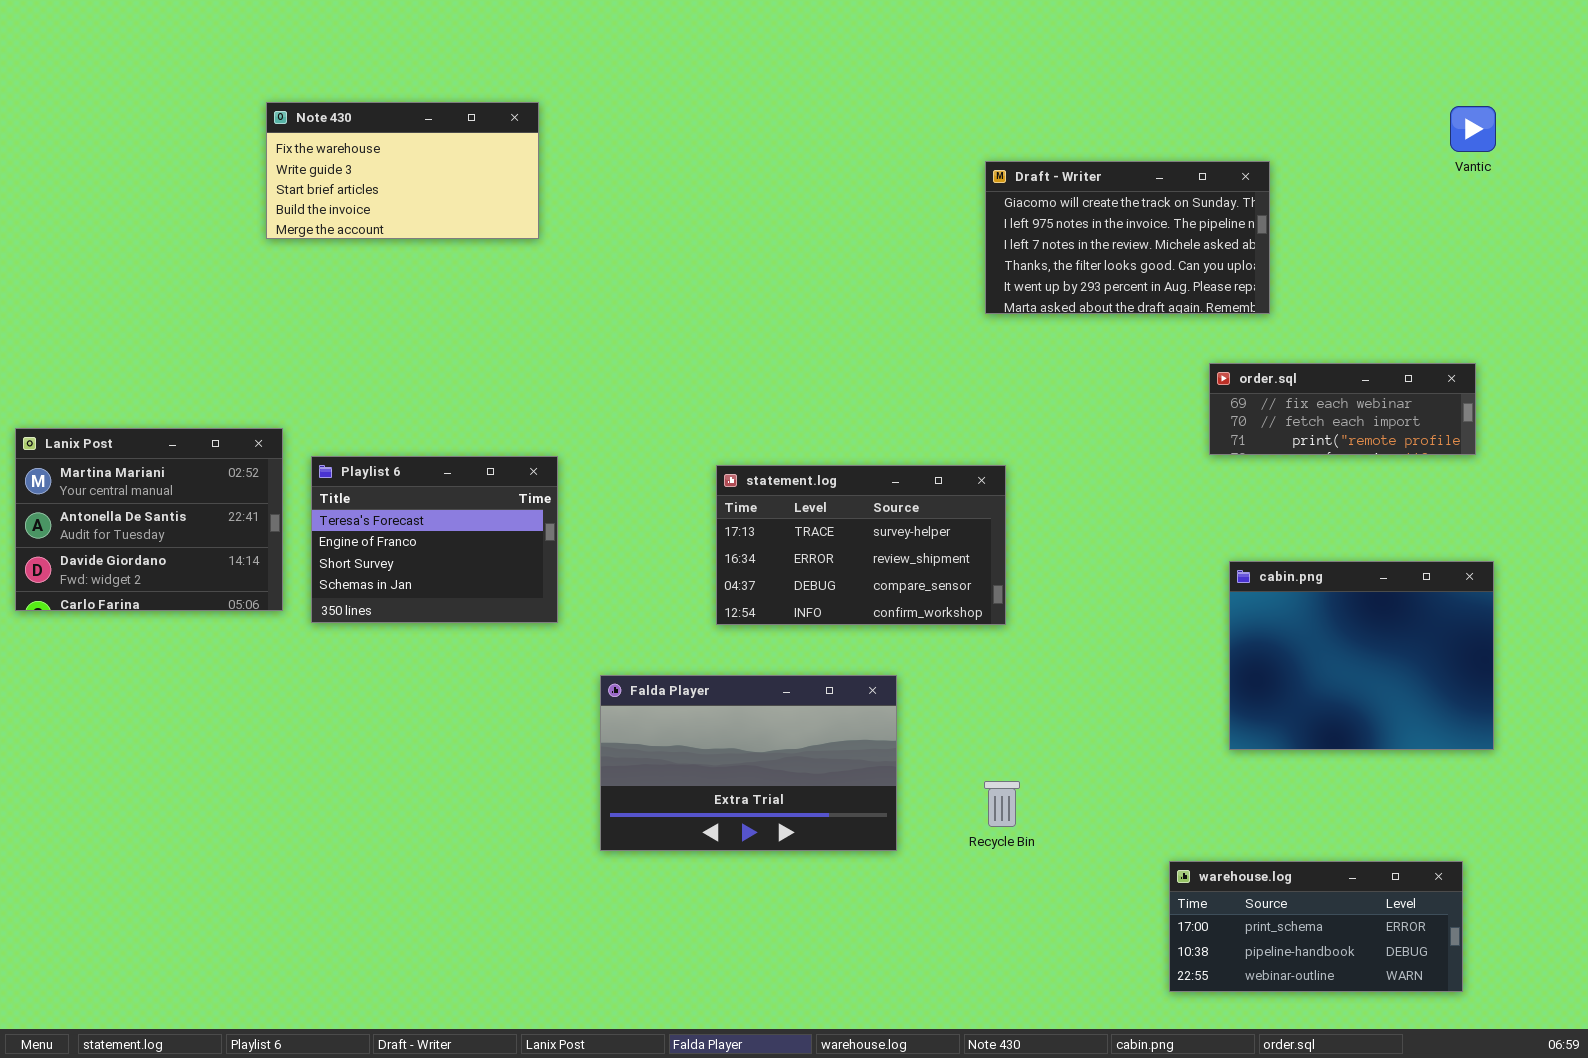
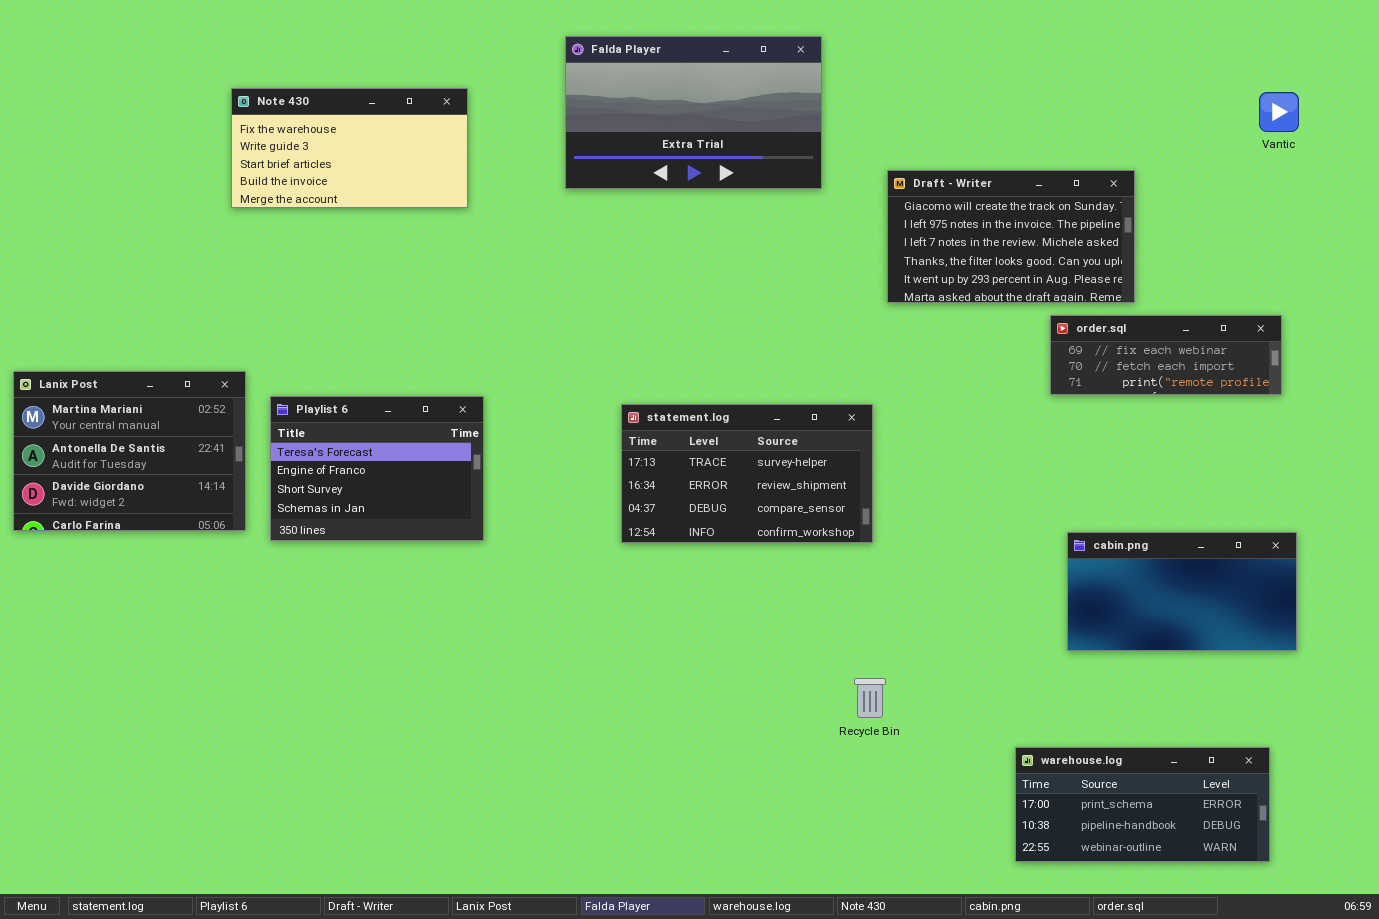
Draft - Writer: [985,161,1270,314] -> [887,170,1135,303], moved
cabin.png: [1229,561,1494,750] -> [1067,532,1297,651], resized
Falda Player: [600,675,897,851] -> [565,36,822,189], moved

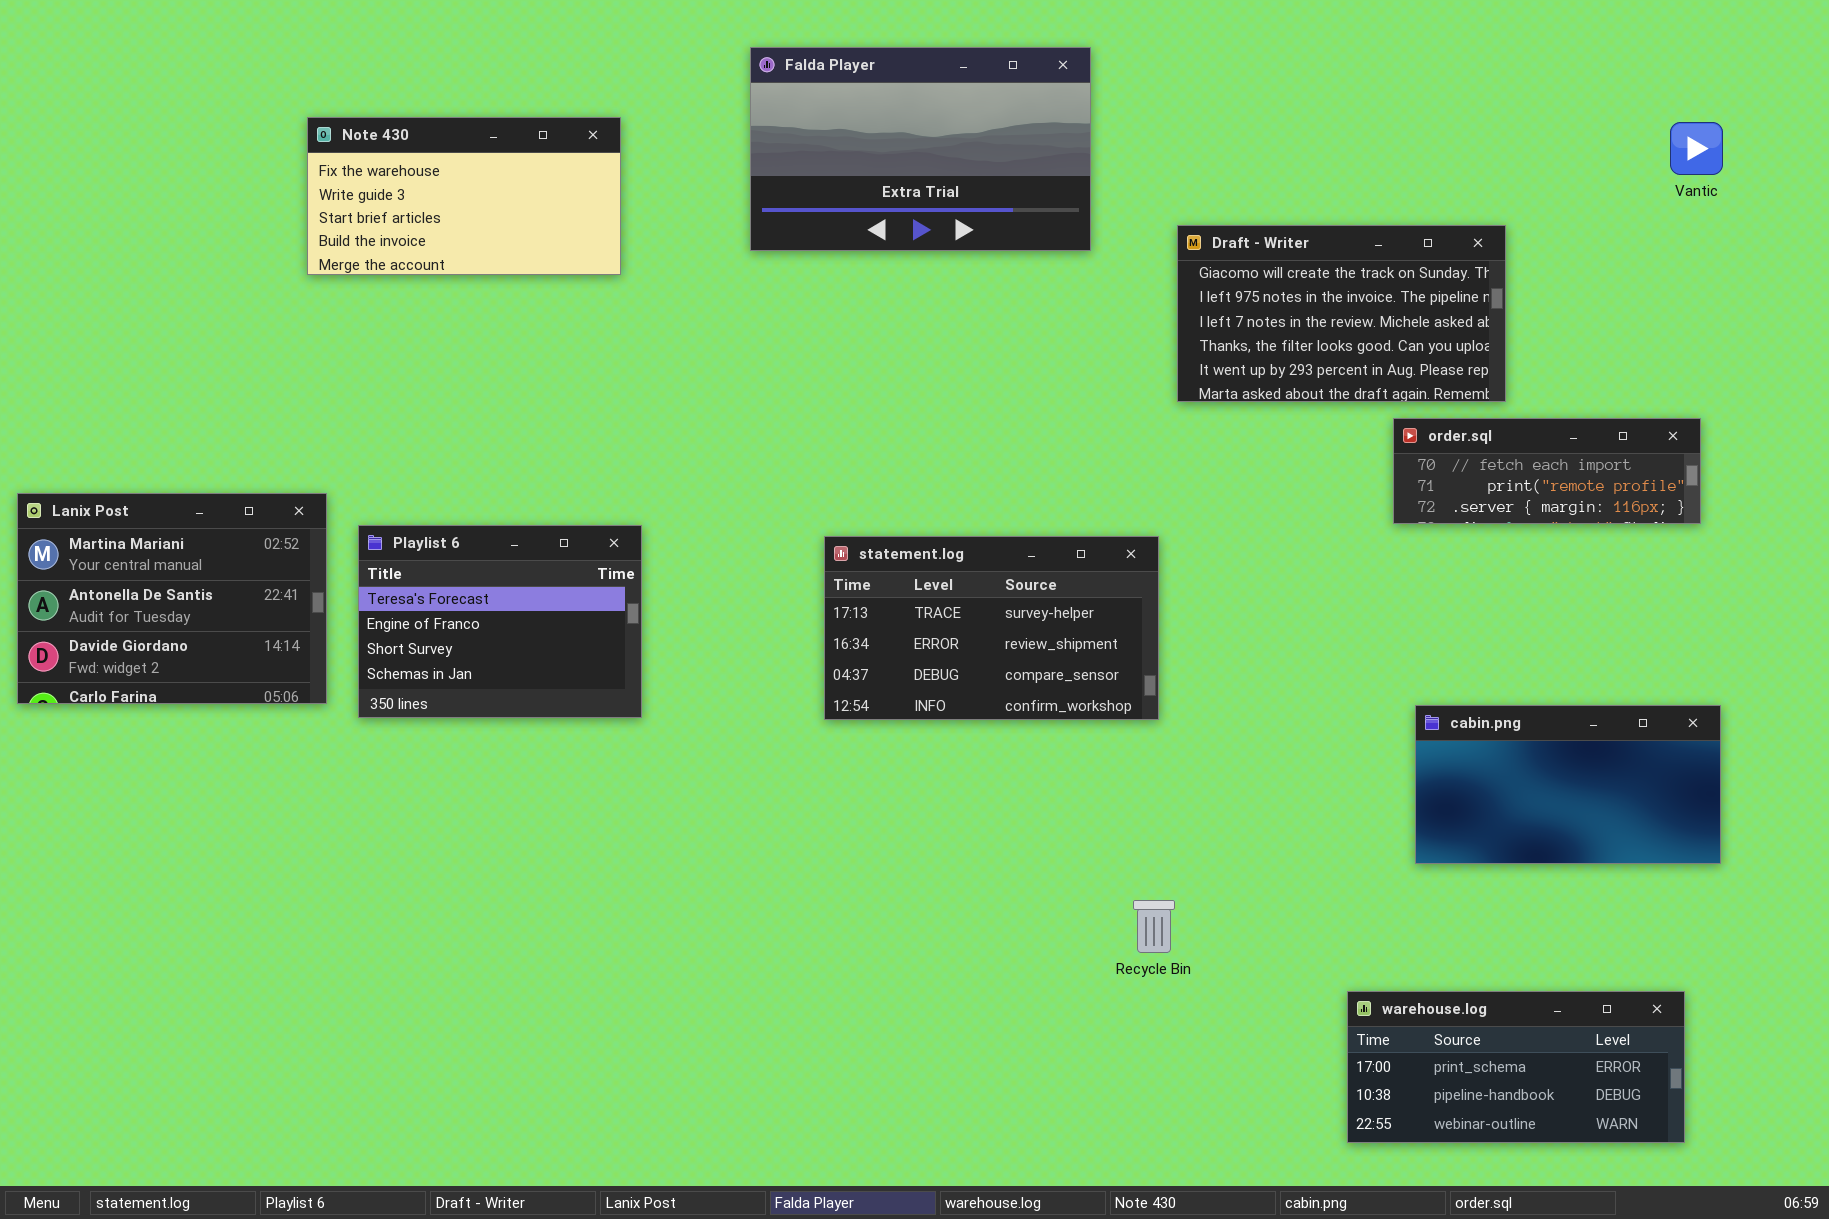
order.sql: [1050,315,1282,395] -> [1393,418,1701,524], scrolled down 1 row

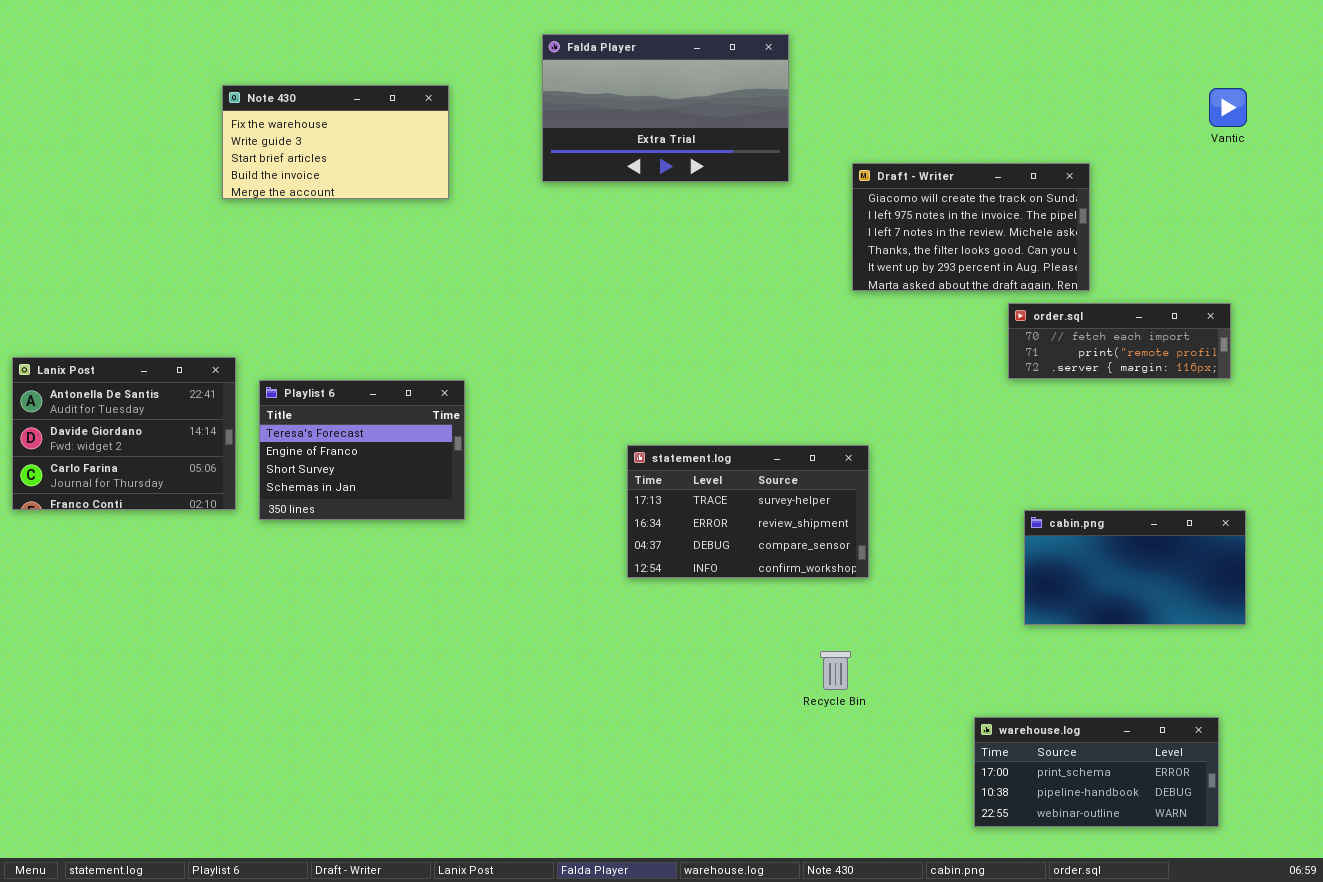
Lanix Post: [17,493,327,704] -> [12,357,236,510], scrolled down 1 row
statement.log: [824,536,1159,720] -> [627,445,869,578], moved

